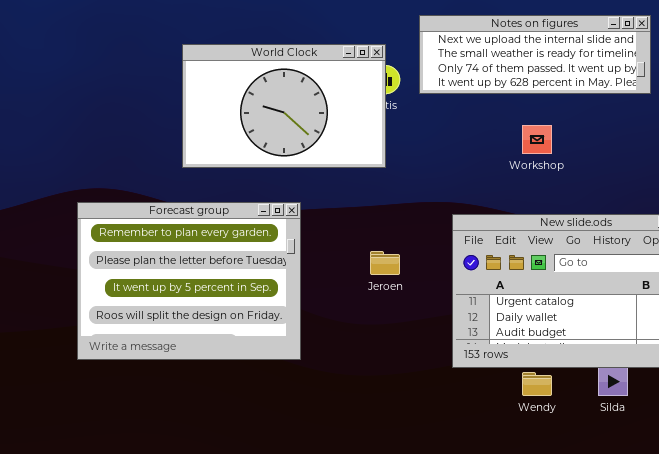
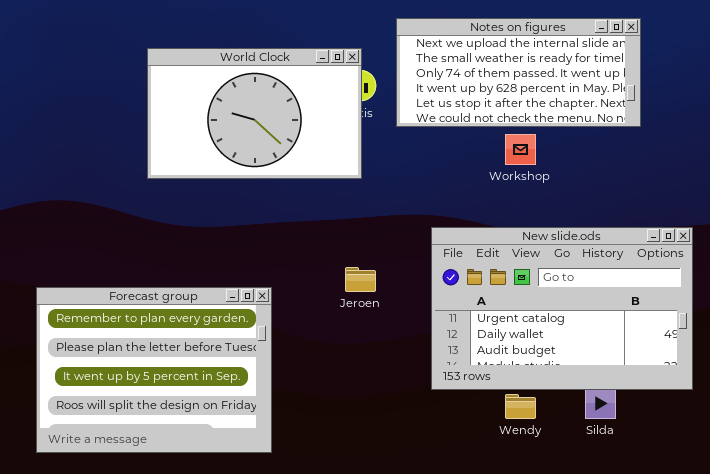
Notes on figures: [419,15,651,94] -> [396,18,641,127], resized
Forecast group: [77,202,301,360] -> [36,287,272,453], moved

